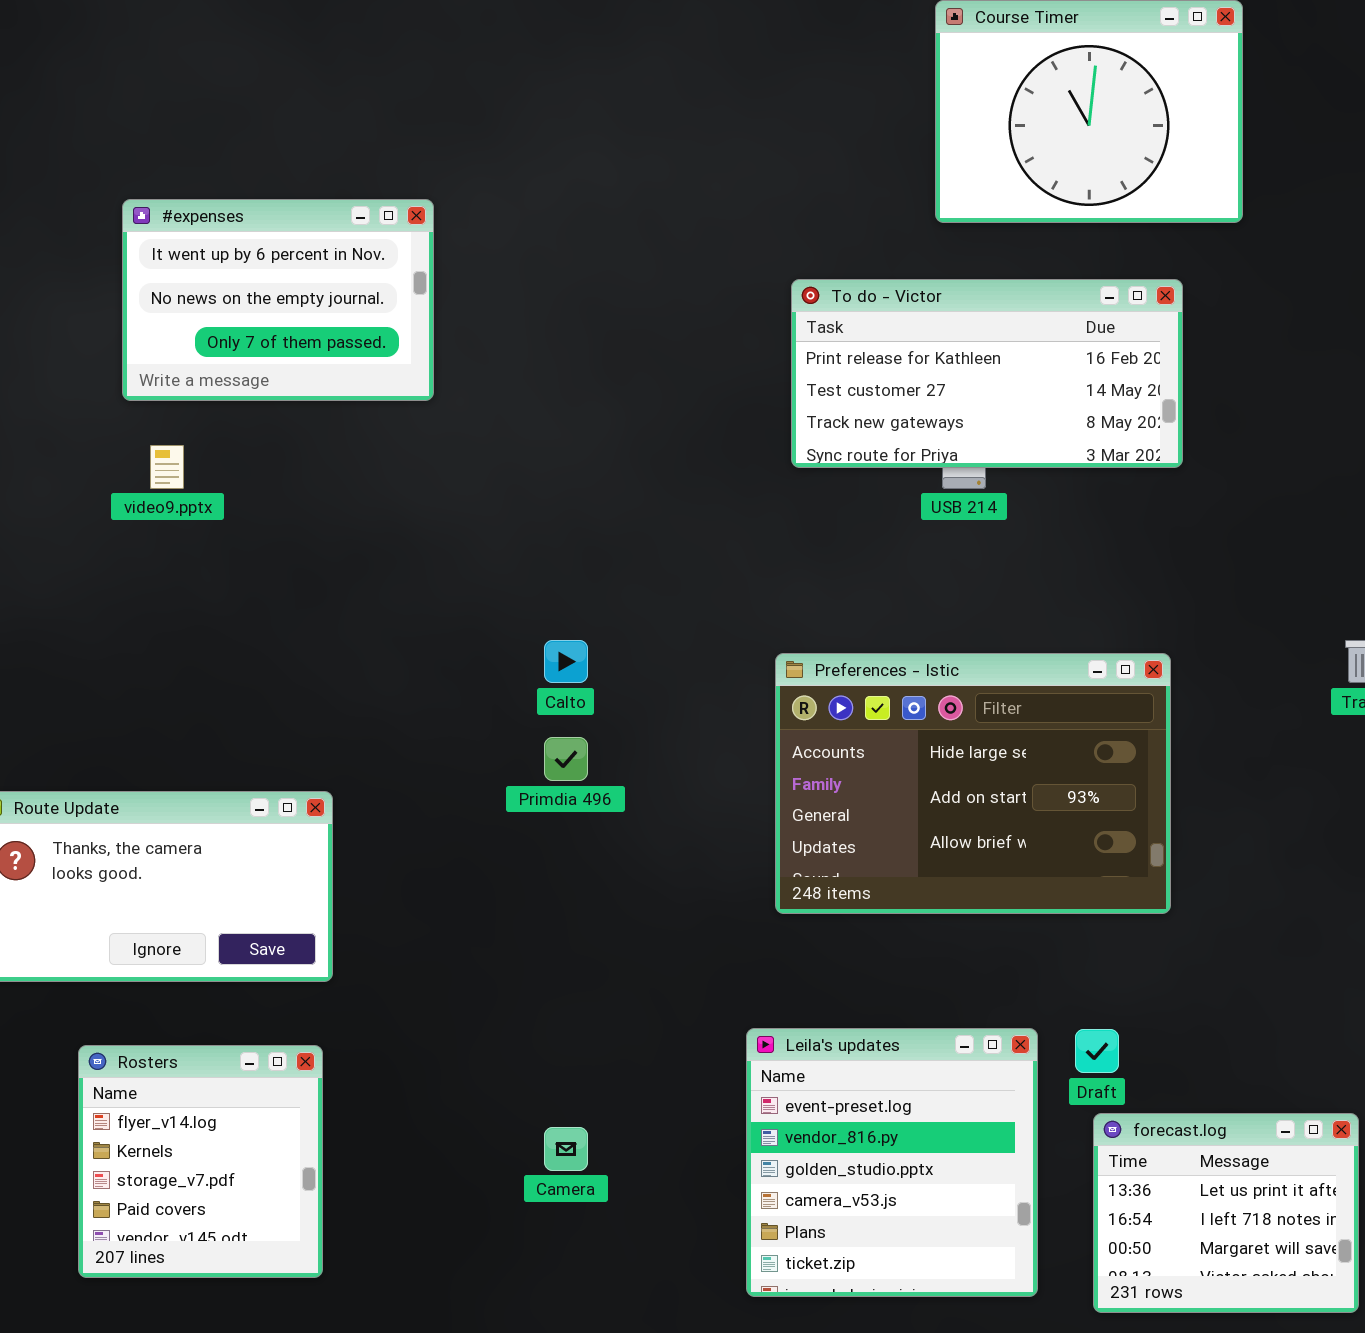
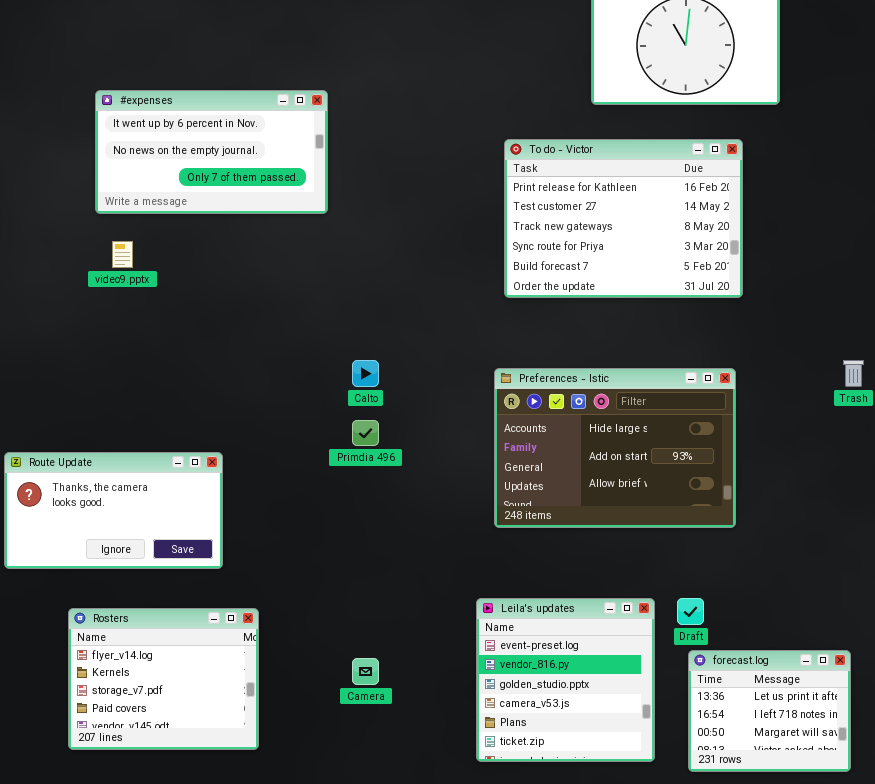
#expenses: [122,199,434,401] -> [95,90,328,214], resized
To do - Victor: [791,279,1183,468] -> [504,139,743,298], resized
Rosters: [78,1045,323,1278] -> [68,608,259,750], resized

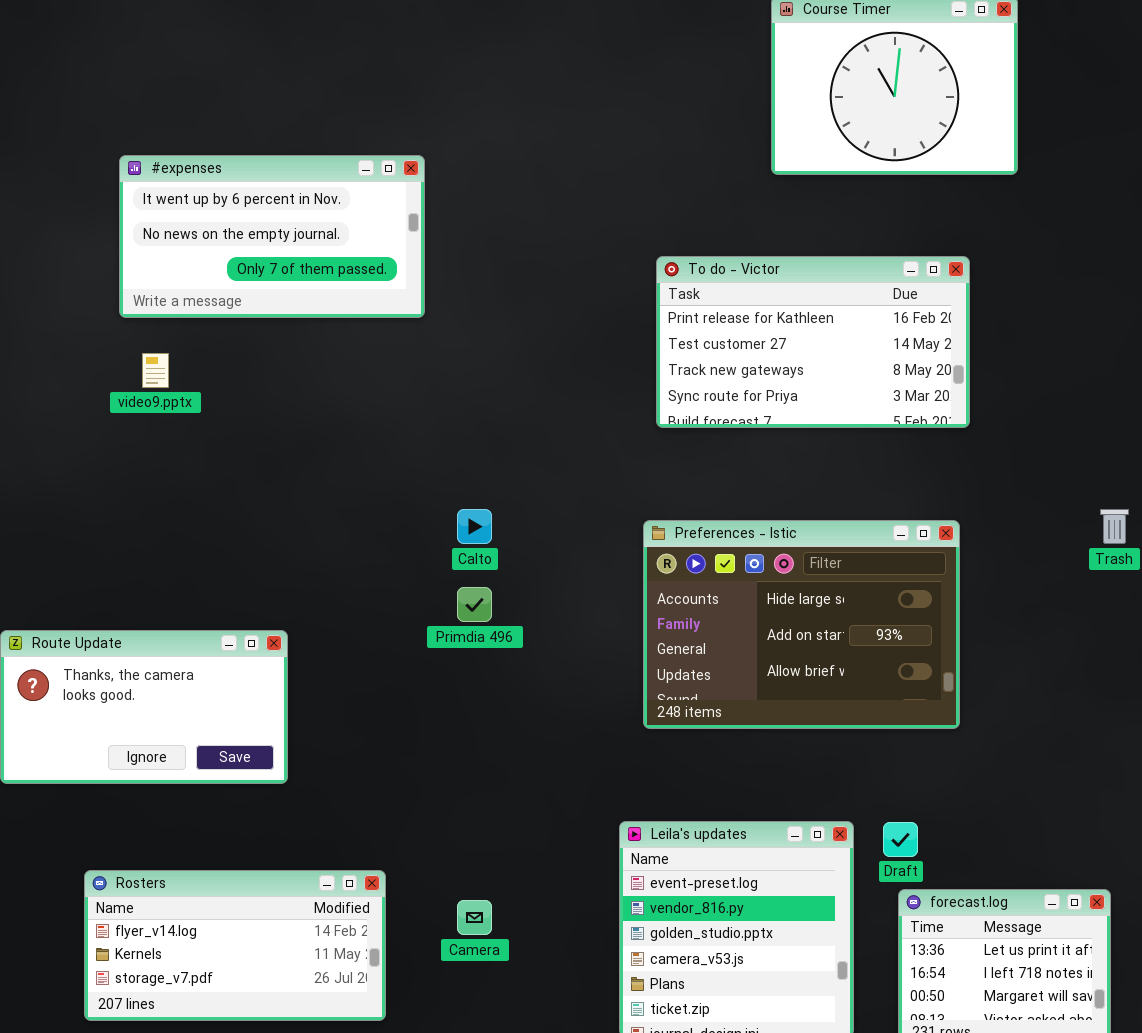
To do - Victor: [504,139,743,298] -> [656,256,970,428], resized
Rosters: [68,608,259,750] -> [84,870,386,1021], resized

